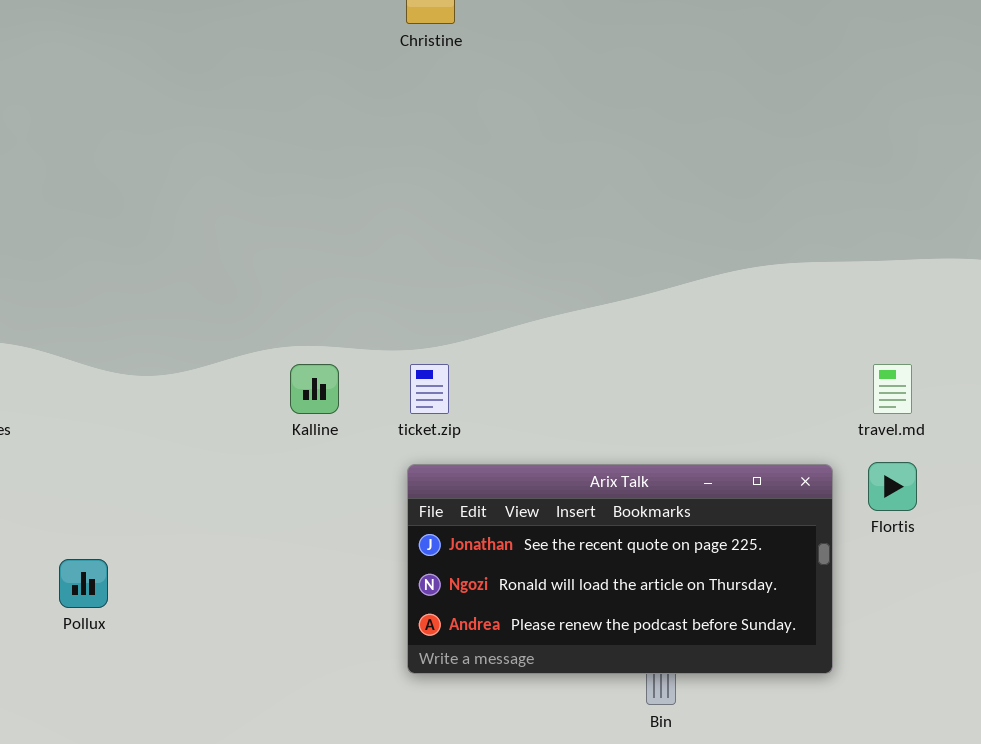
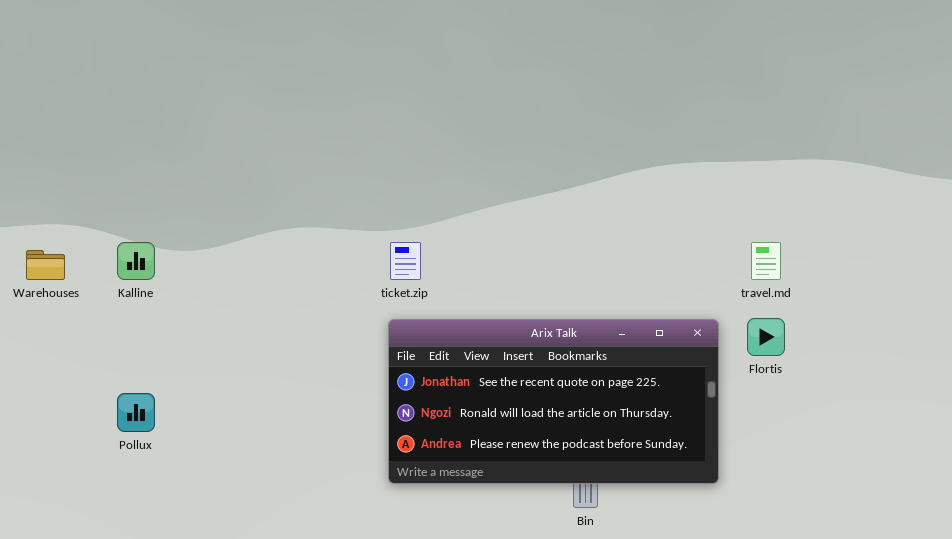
Kalline: [290,364,339,414] -> [117,242,155,280], moved

